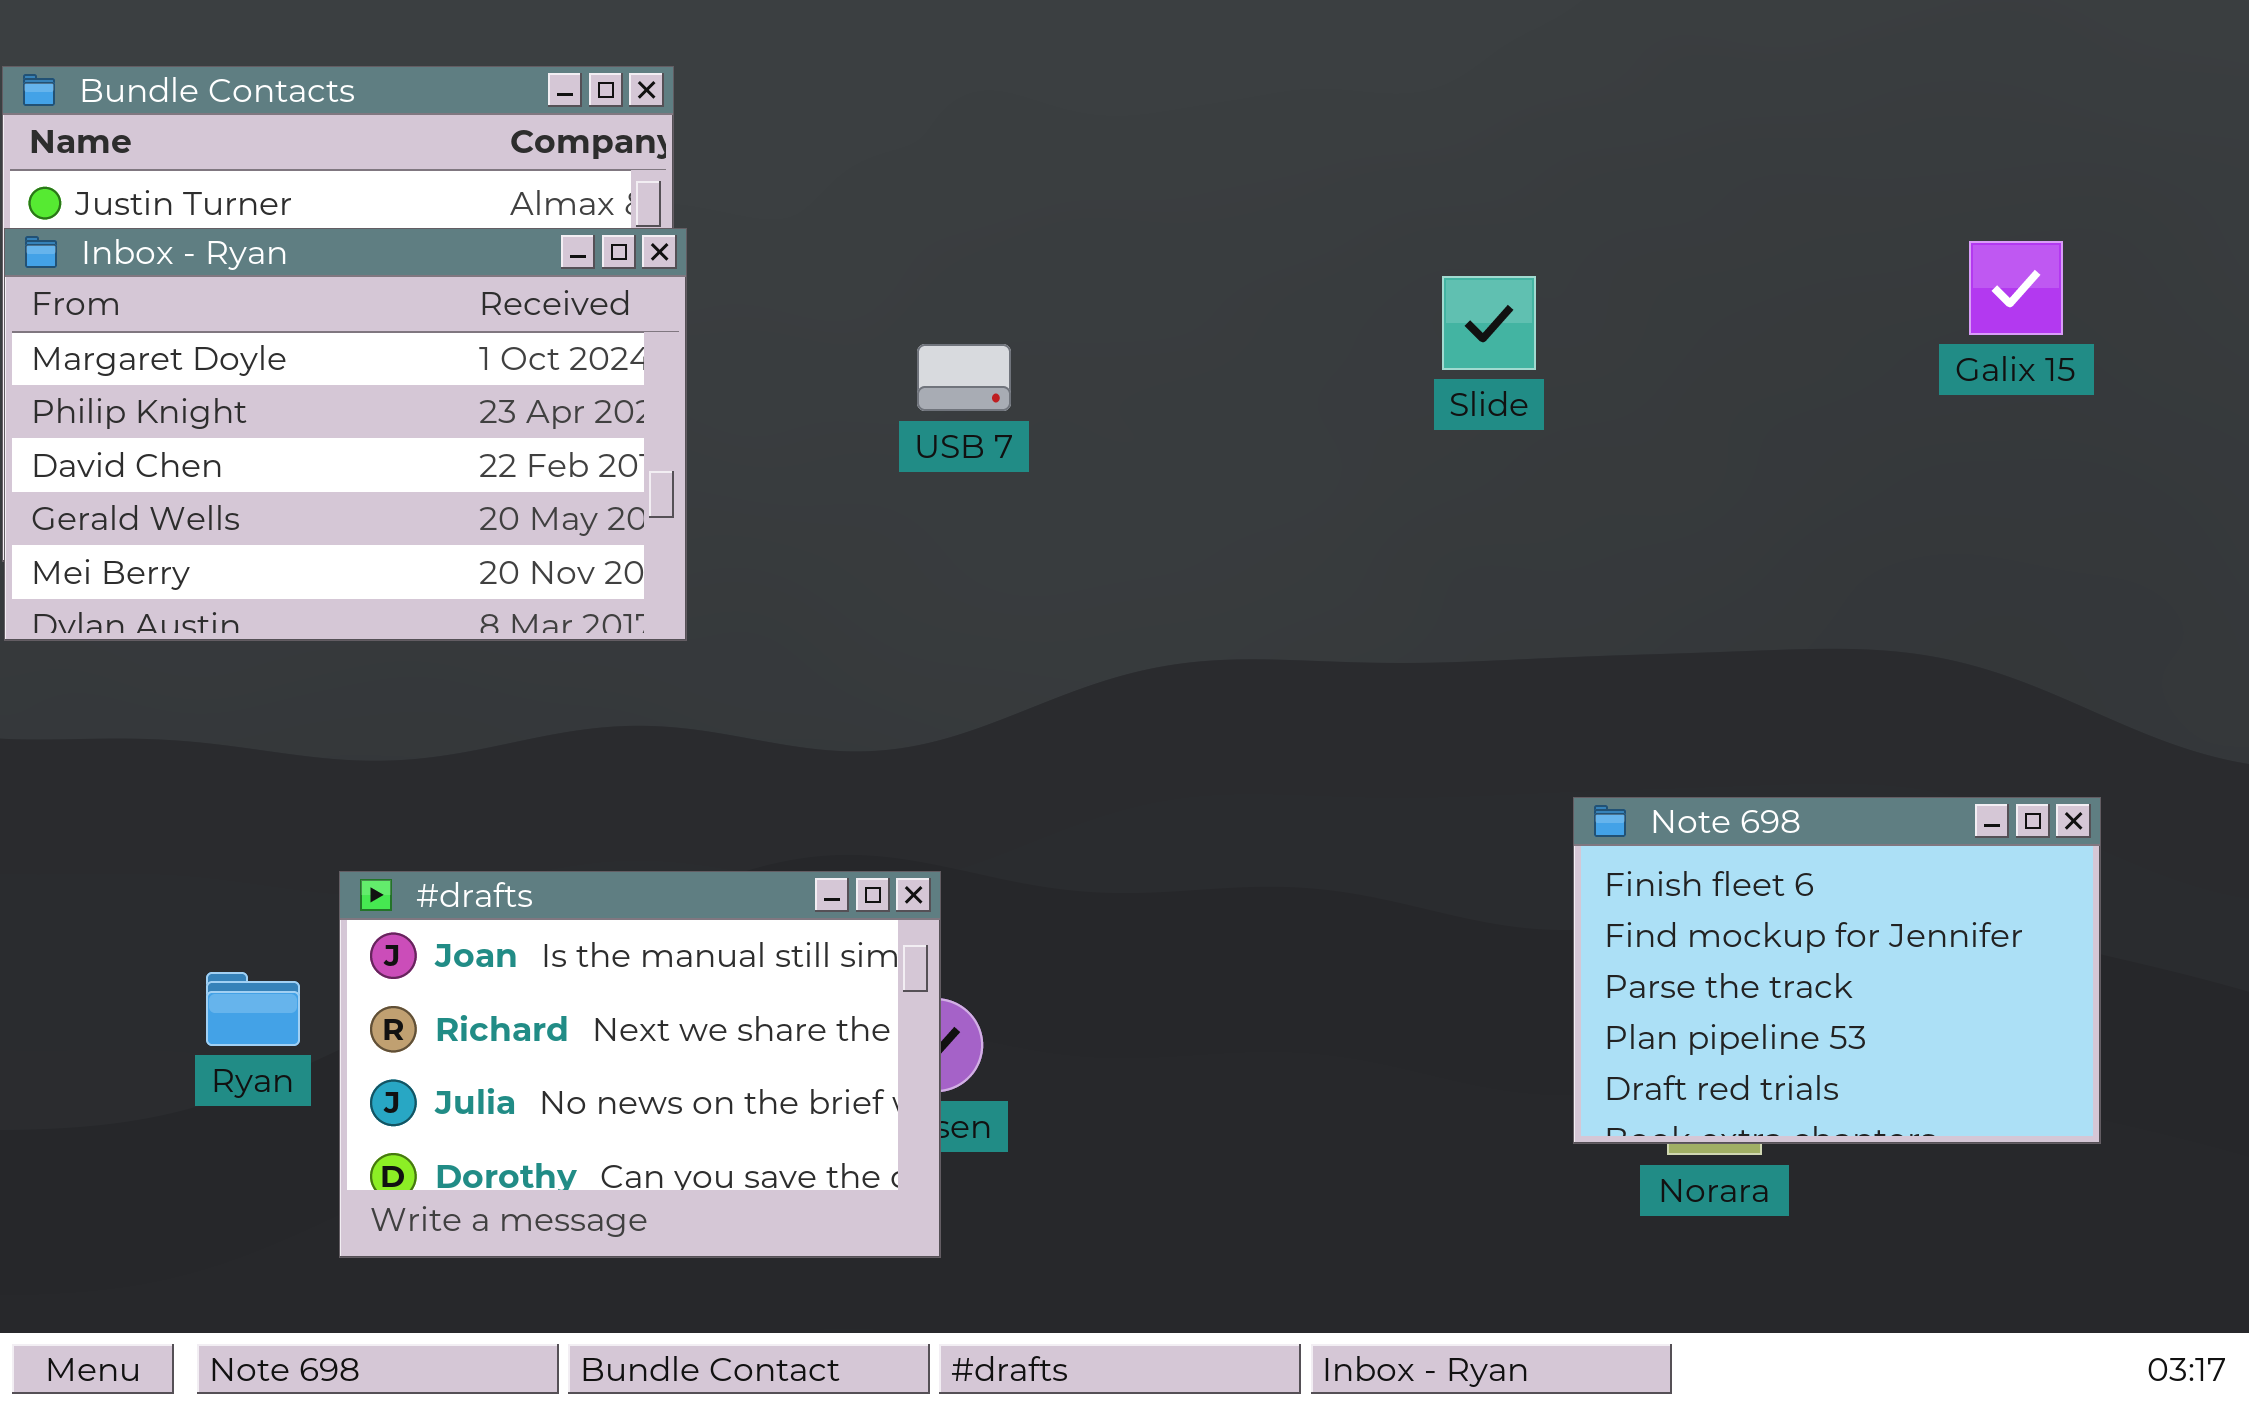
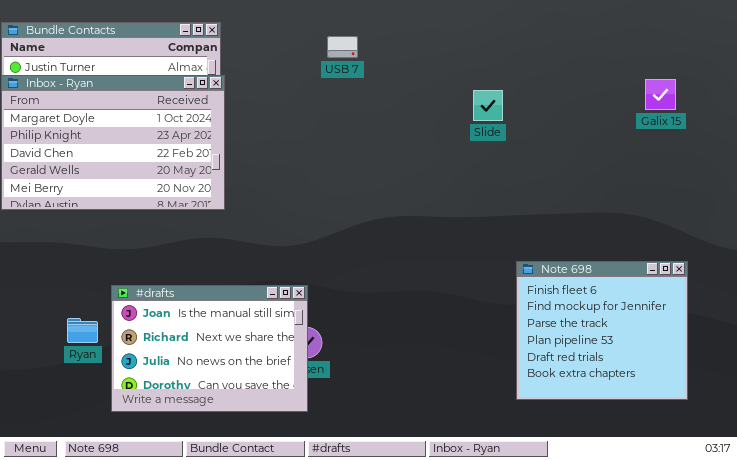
USB 7: [917,344,1011,411] -> [327,36,358,58], moved
Note 698: [1573,797,2101,1144] -> [516,261,688,400], resized

